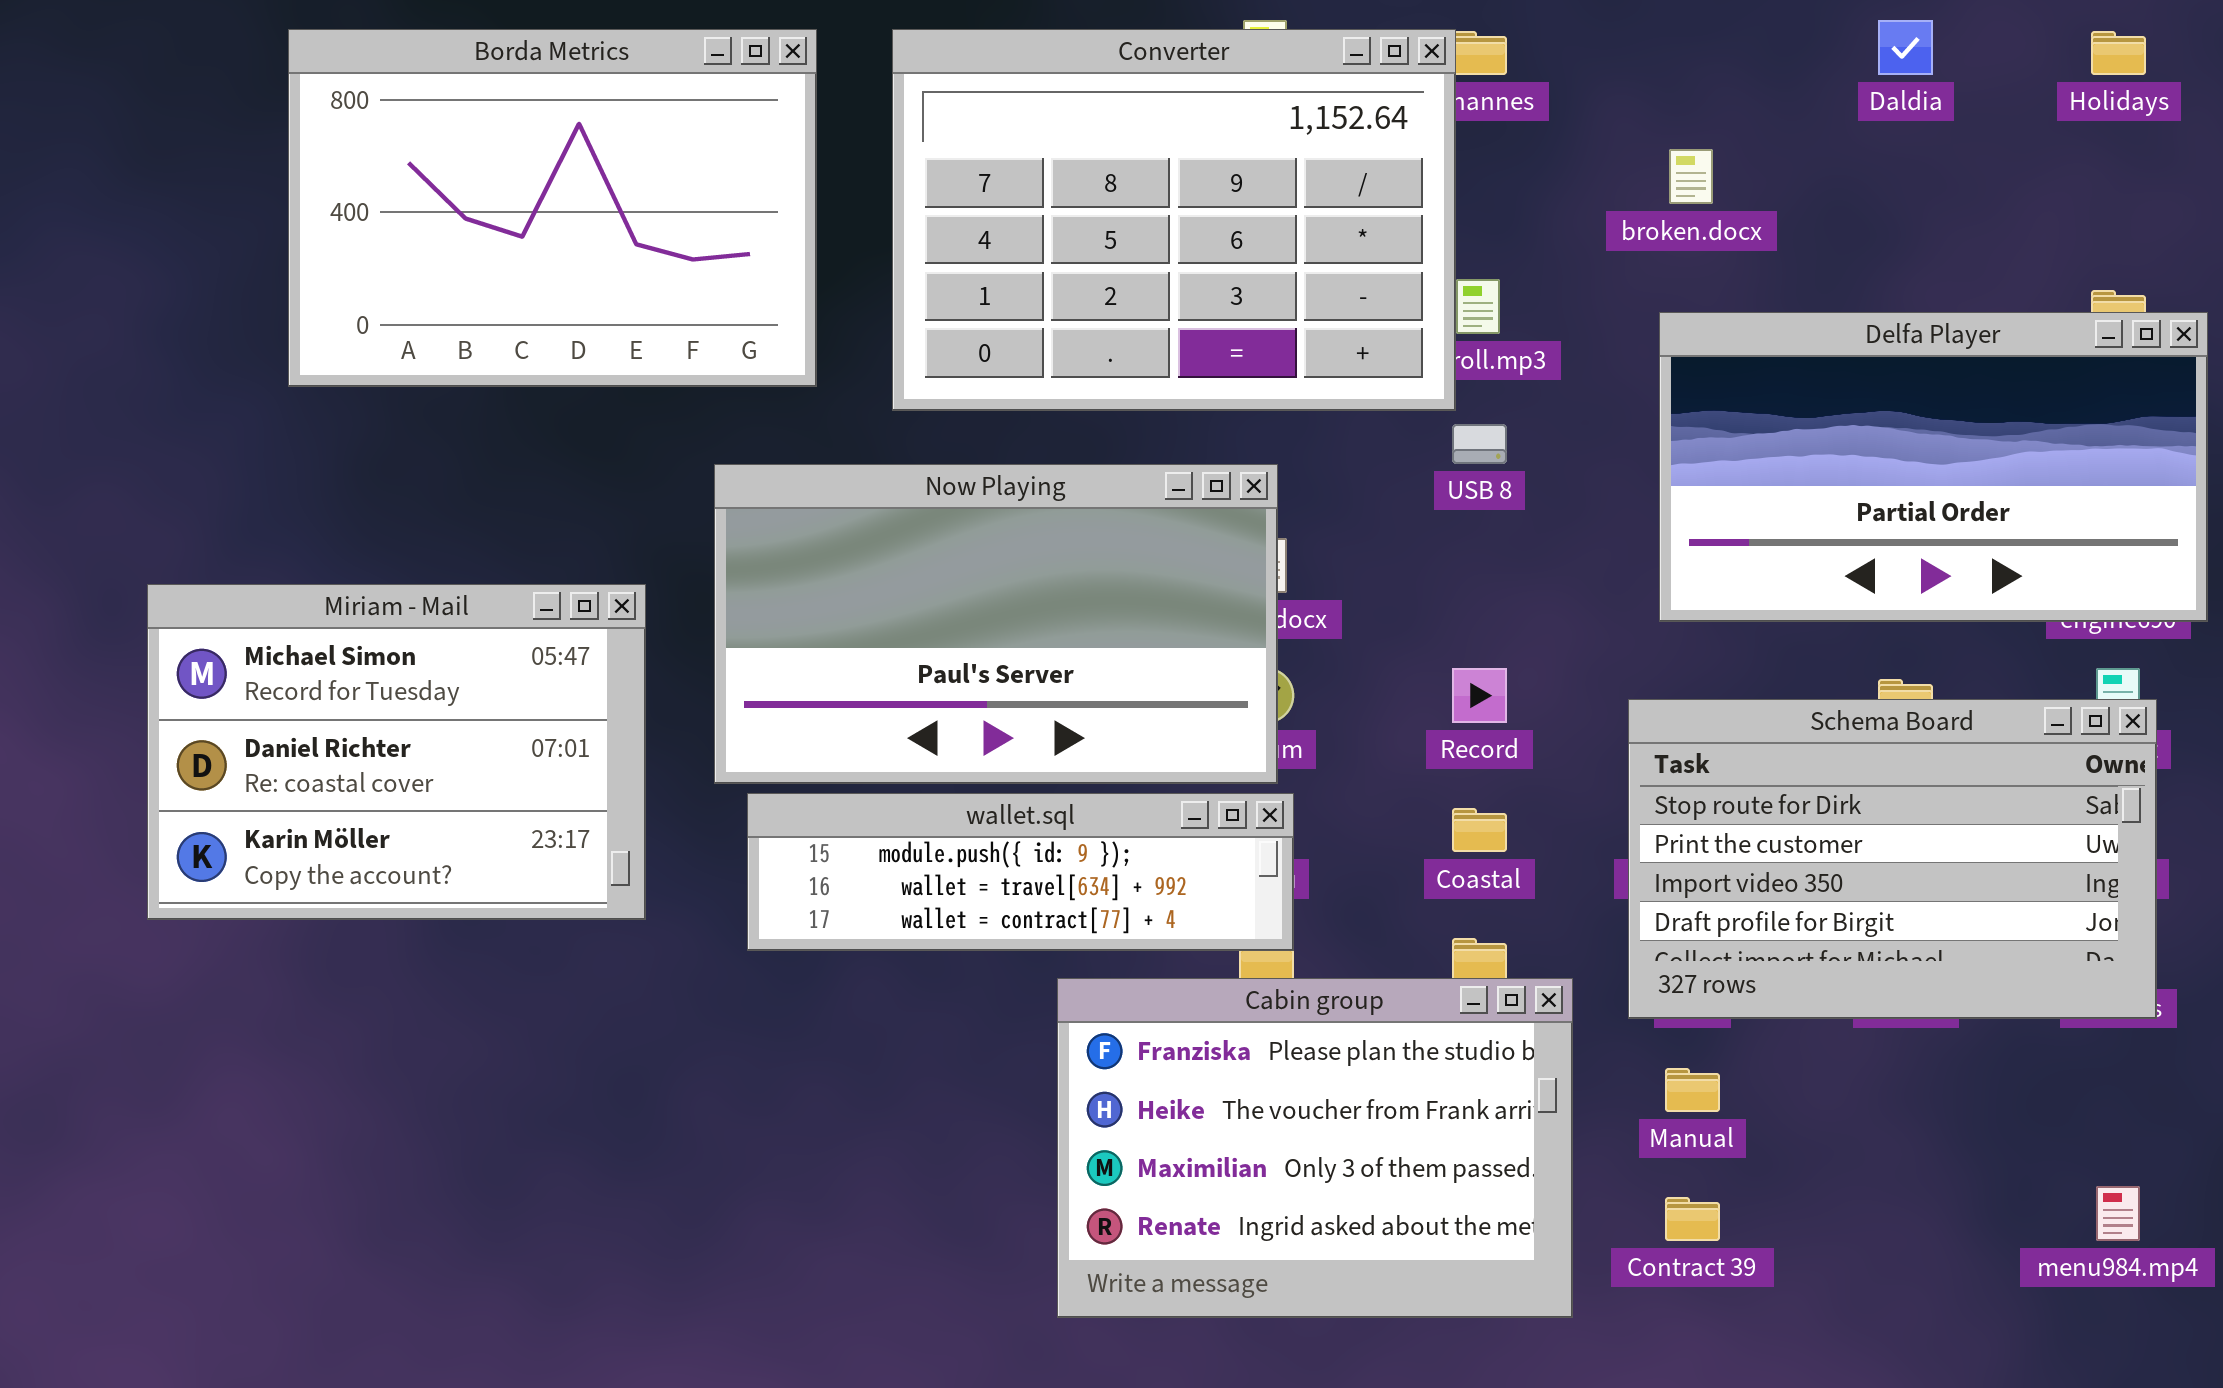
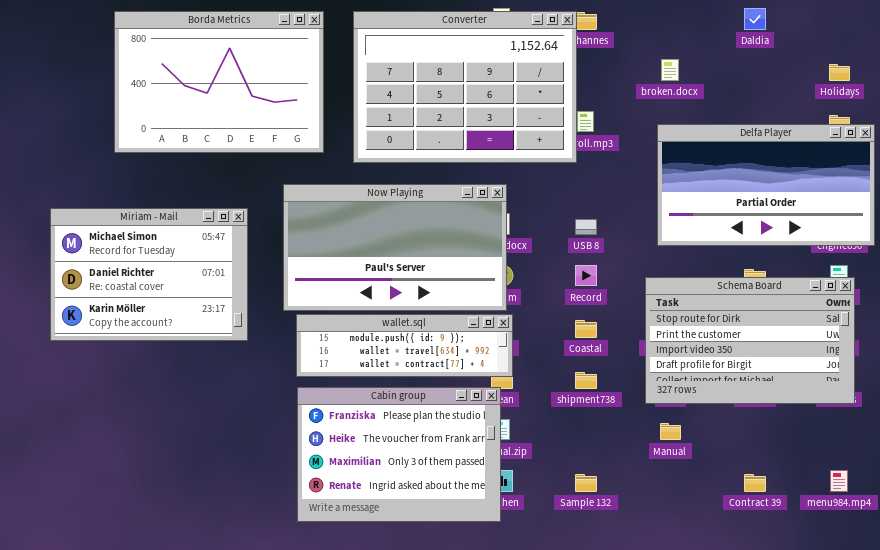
Holidays: [2091,31,2146,75] -> [829,64,850,81], moved
USB 8: [1452,424,1507,464] -> [575,219,597,235], moved
Miriam - Mail: [147,584,646,920] -> [50,208,248,341], moved
Cabin group: [1057,978,1573,1318] -> [297,387,501,522], moved
Contract 39: [1665,1197,1720,1241] -> [744,474,766,492], moved

